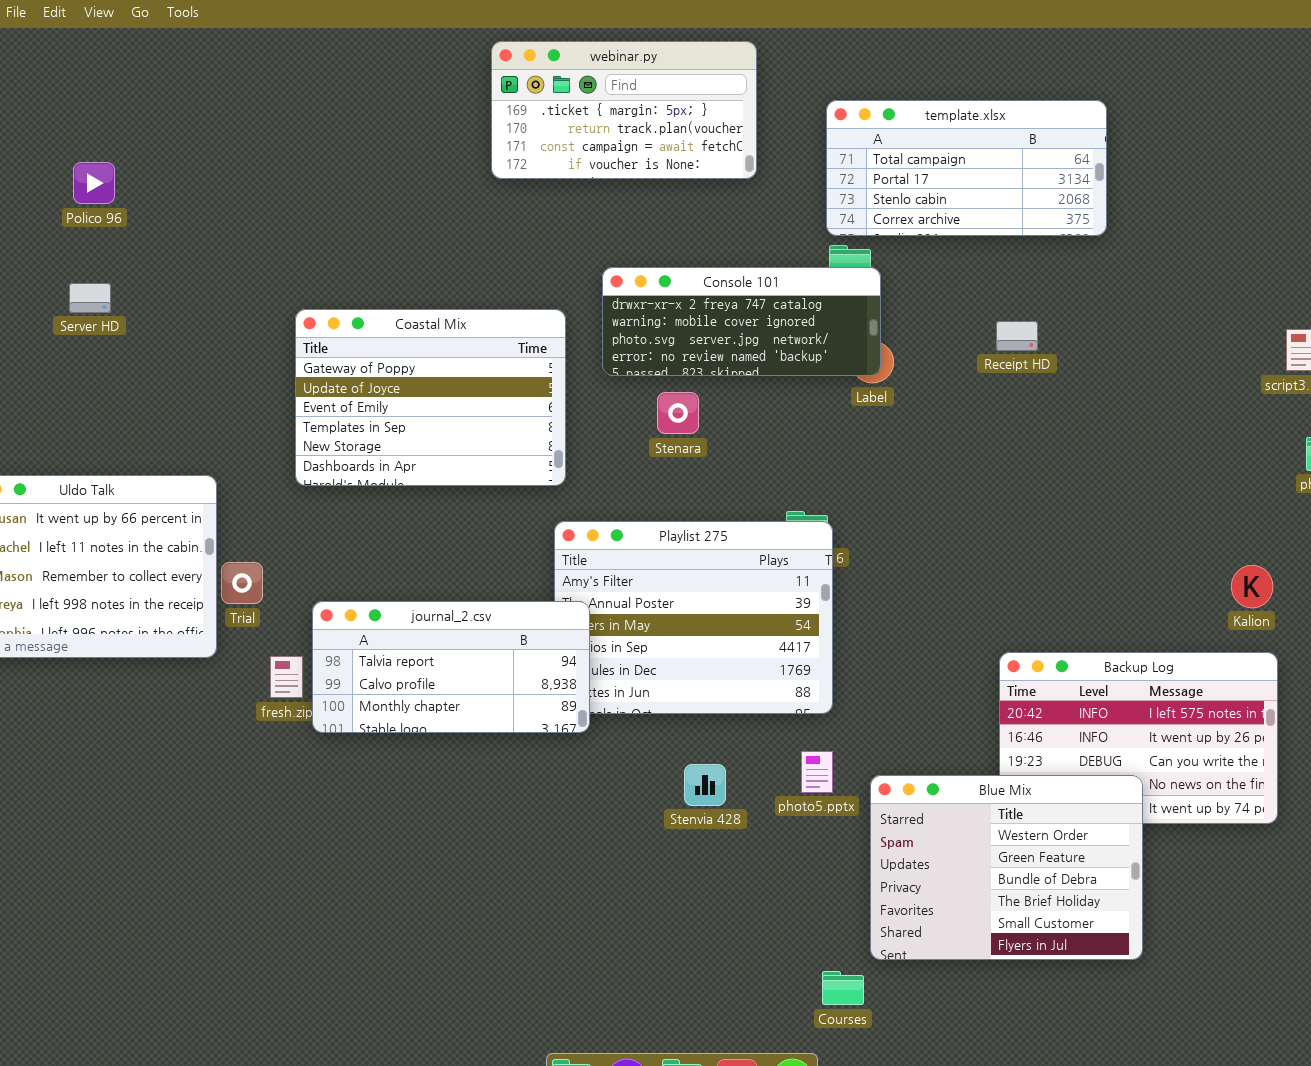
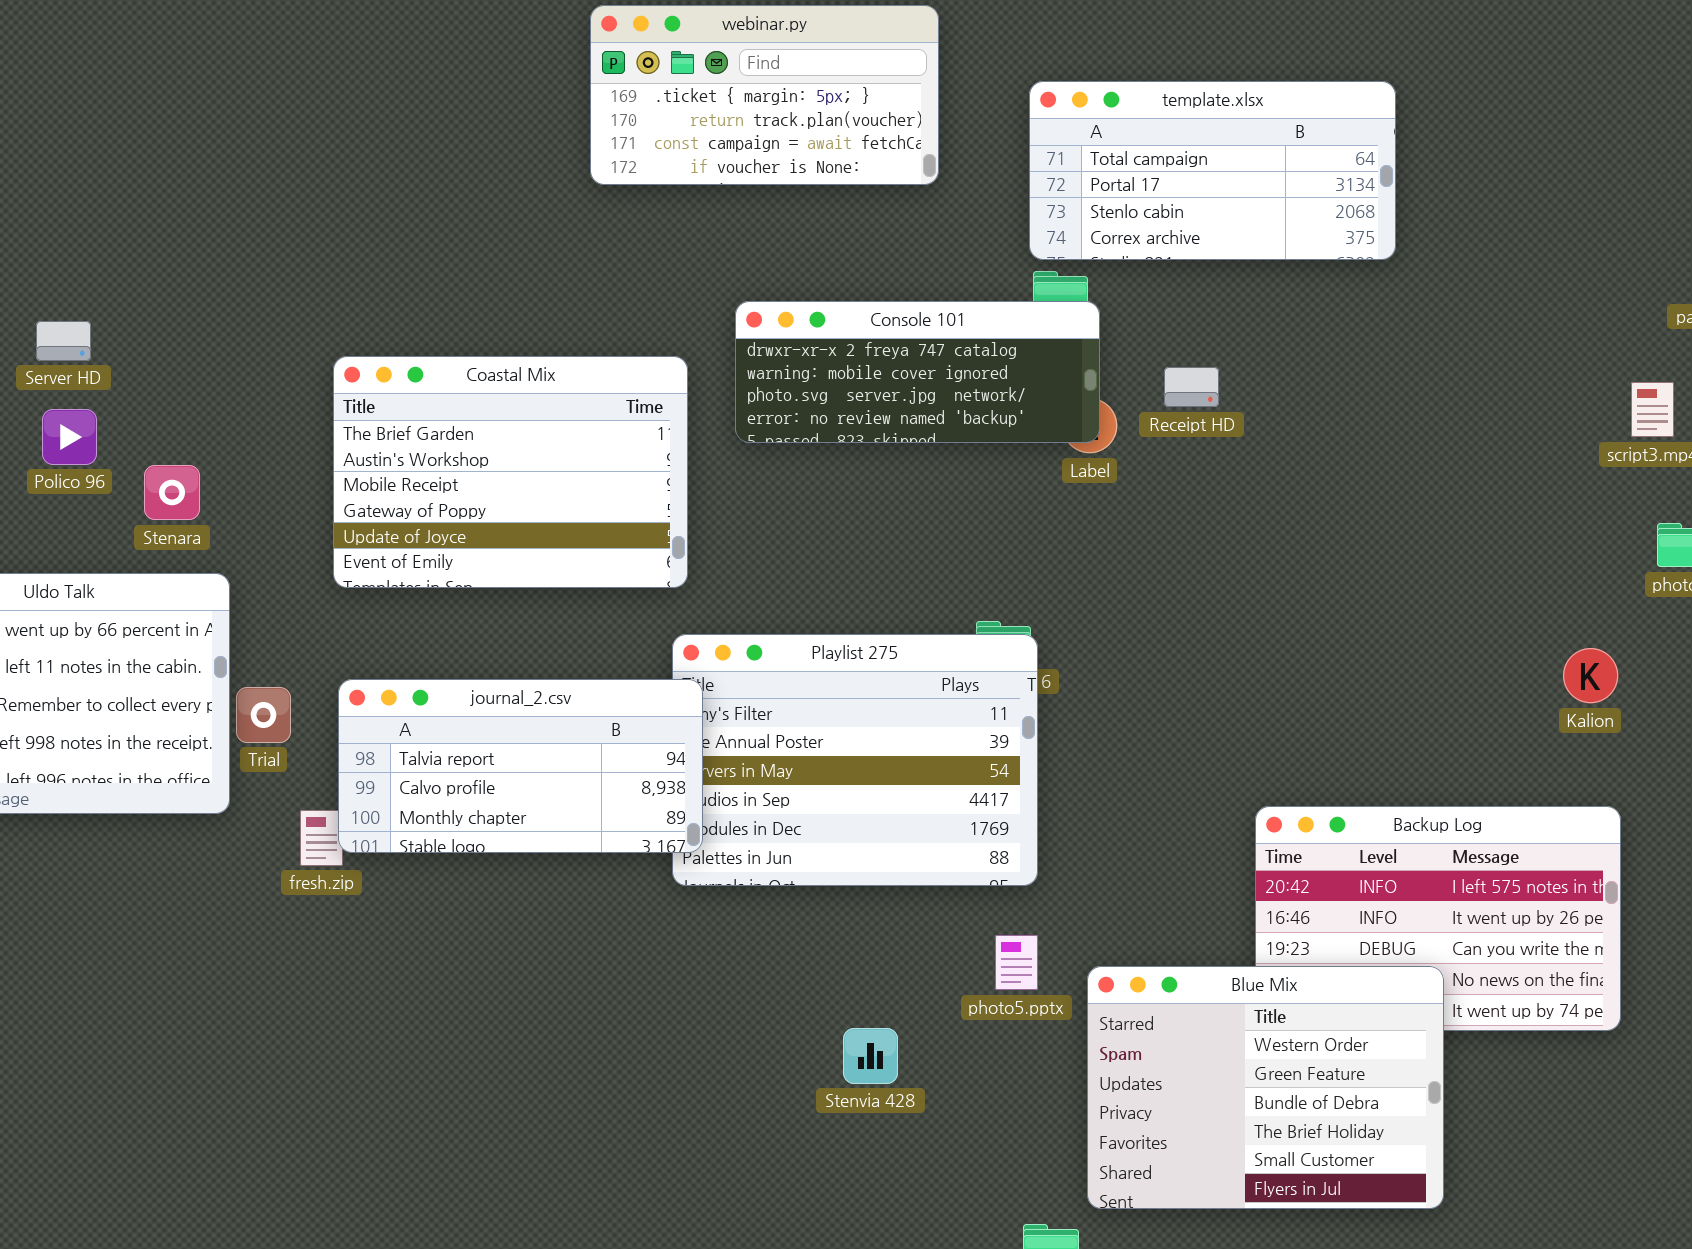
Polico 96: [73,162,115,204] -> [42,409,97,465], moved
Coastal Mix: [295,309,566,486] -> [333,356,688,588], scrolled up 3 rows
Receipt HD: [996,321,1038,351] -> [1164,367,1219,407], moved
Stenara: [657,392,699,434] -> [144,465,200,520], moved
Kalion: [1231,565,1273,608] -> [1563,648,1618,703], moved
journal_2.csv: [312,601,590,733] -> [338,679,703,853], moved
Stenvia 428: [684,764,726,806] -> [843,1028,898,1084], moved

